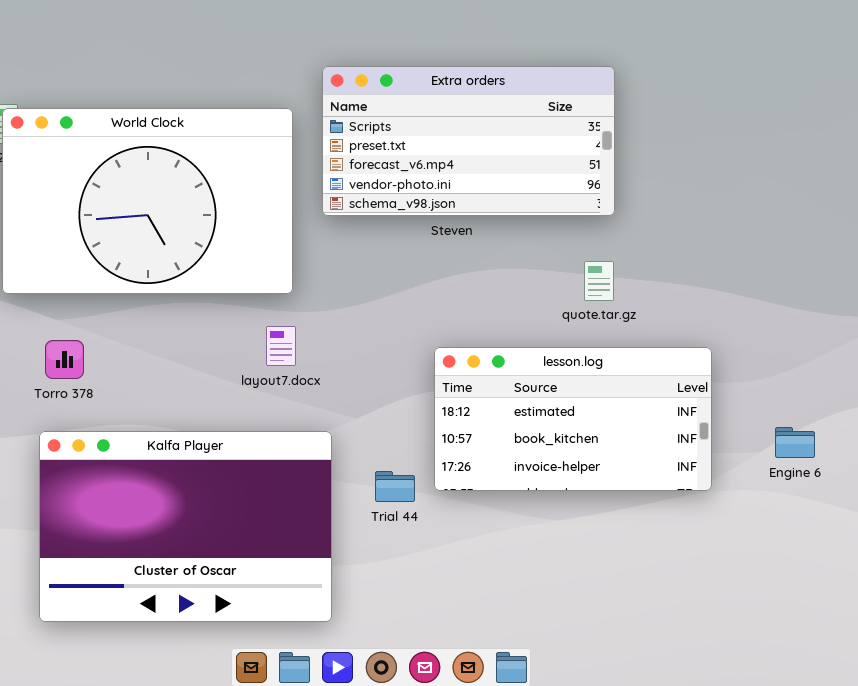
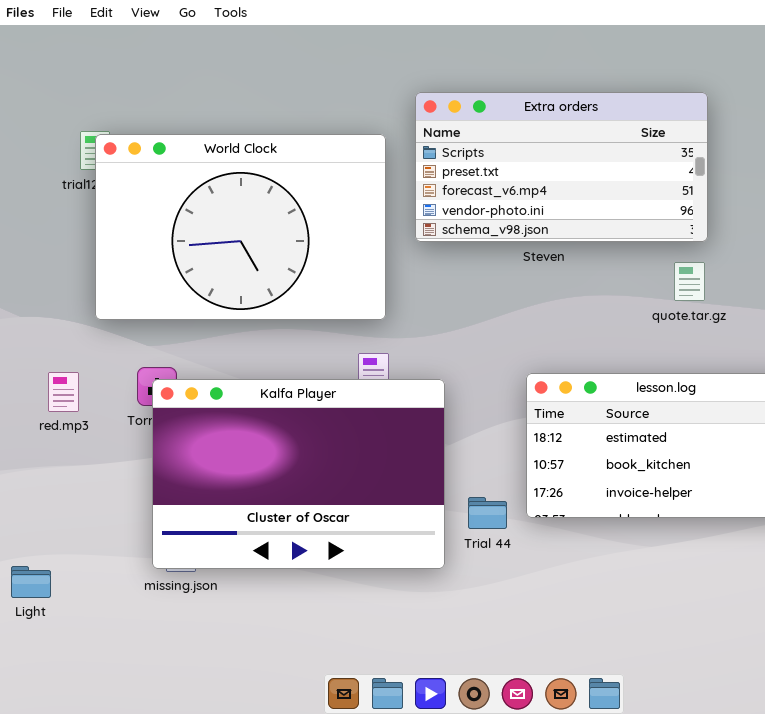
quote.tar.gz: [584,261,614,301] -> [674,262,705,301], moved
Kalfa Player: [39,431,332,622] -> [152,379,445,569], moved

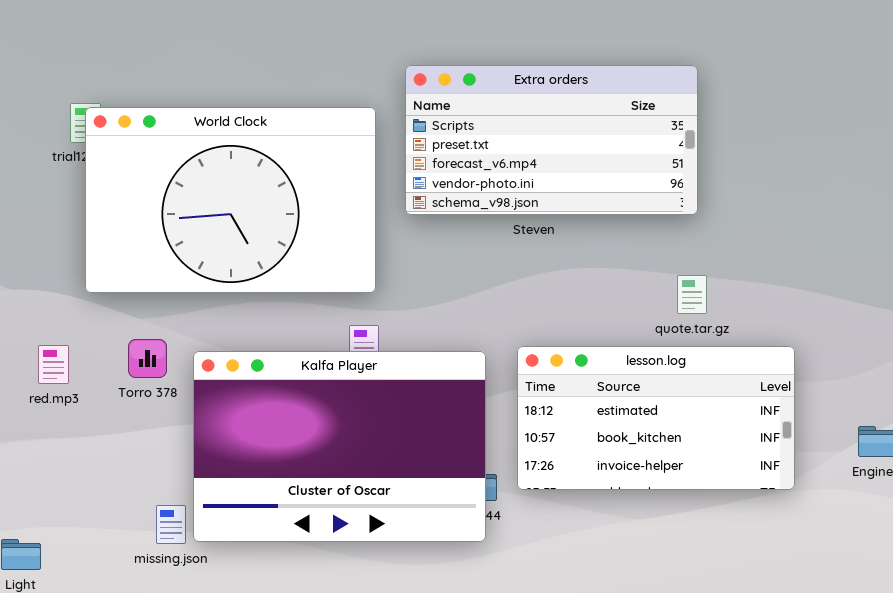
quote.tar.gz: [674,262,705,301] -> [677,275,707,314], moved
Kalfa Player: [152,379,445,569] -> [193,351,486,542], moved

